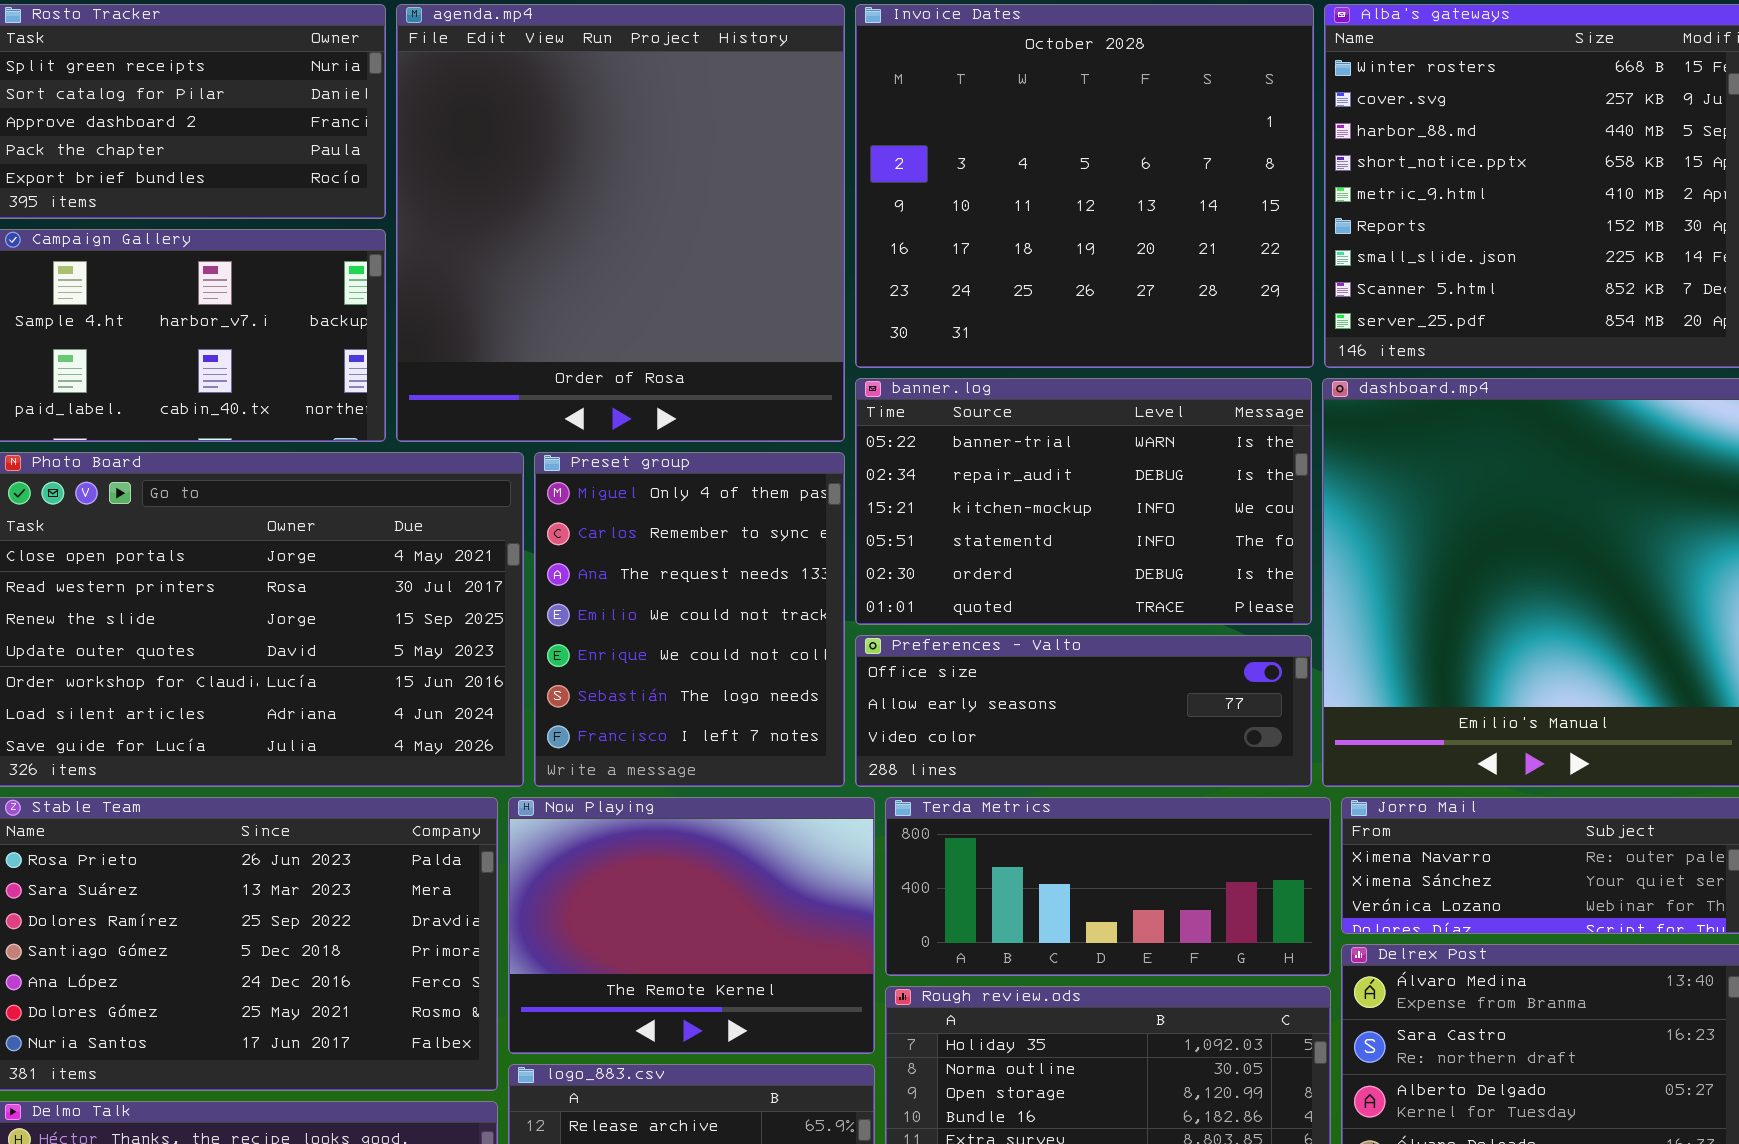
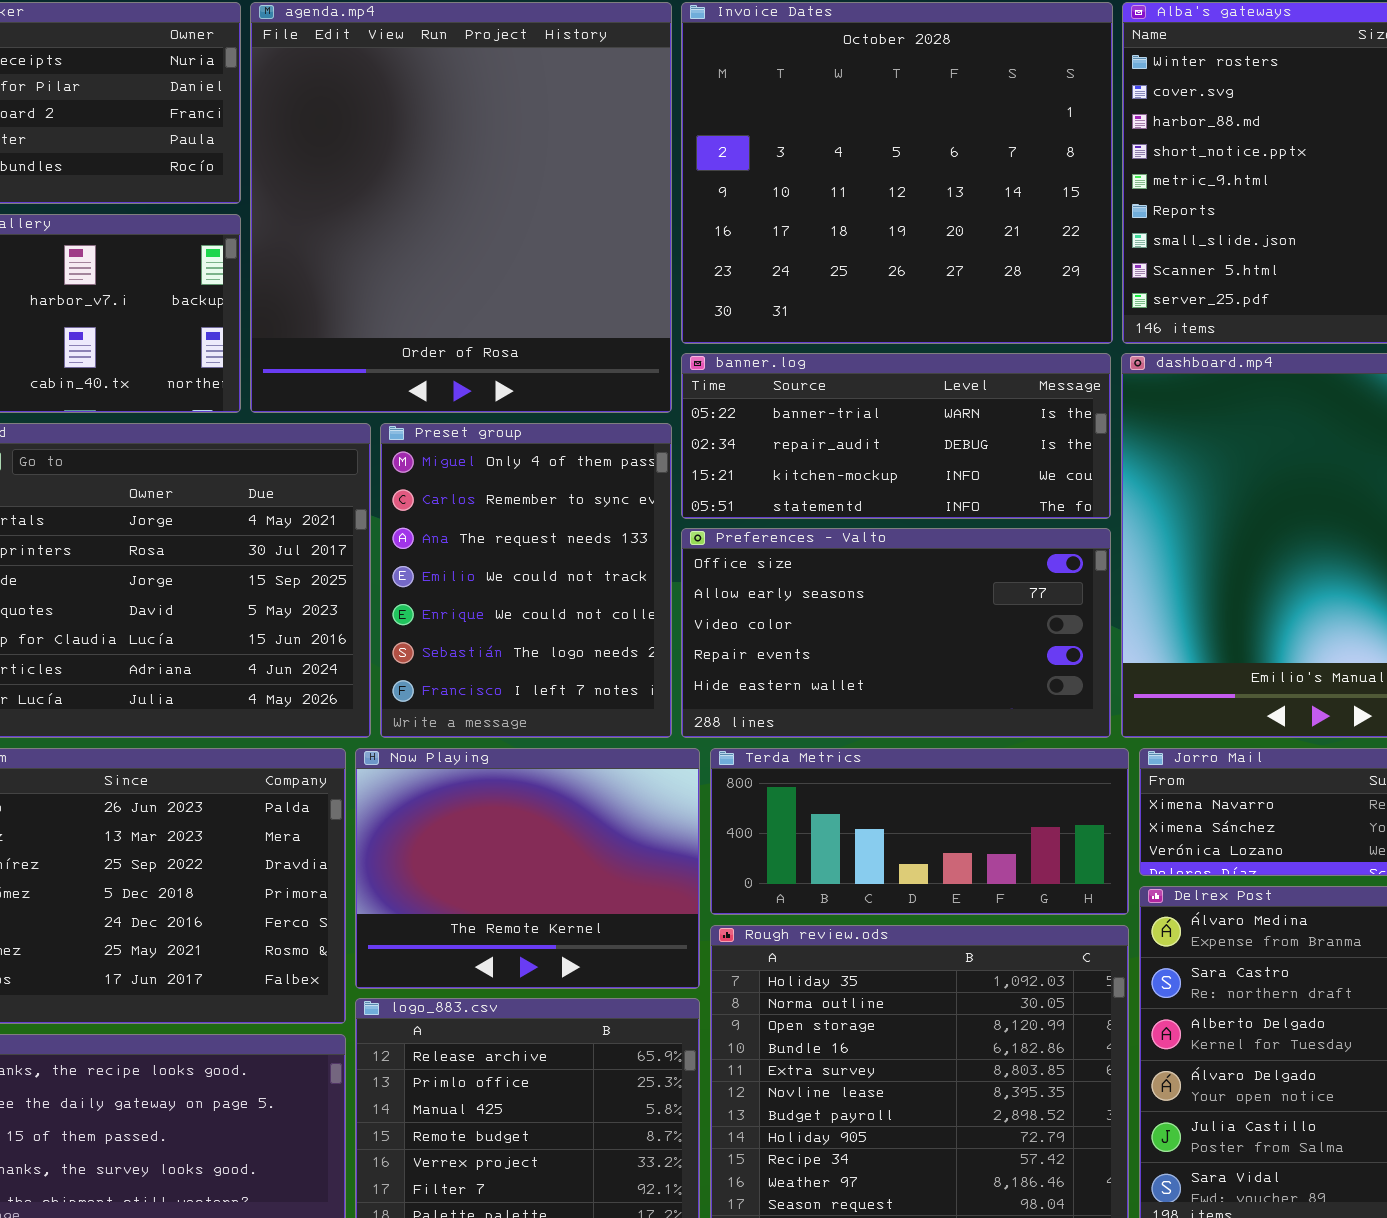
banner.log: [855,378,1312,625] -> [681,353,1111,519], resized
Preferences - Valto: [855,635,1312,787] -> [681,528,1111,738], resized

